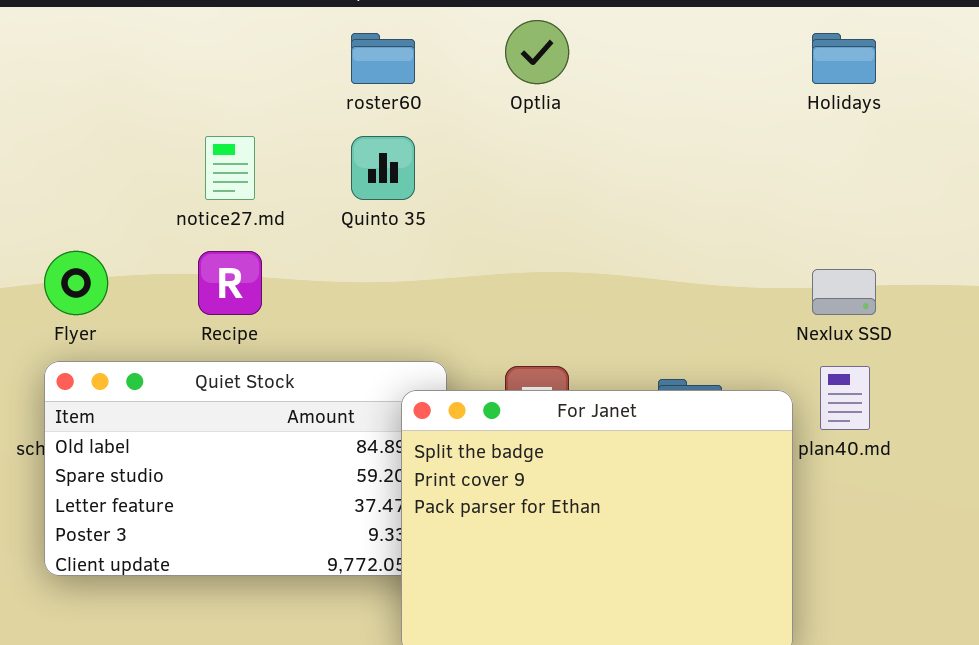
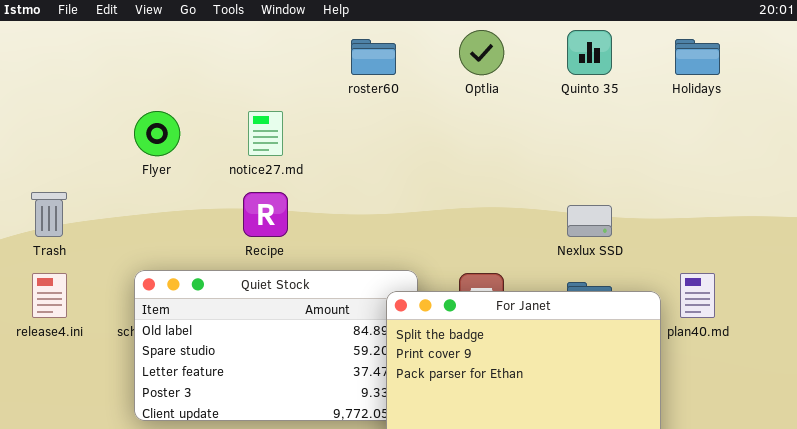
Quinto 35: [351,136,415,200] -> [567,30,612,75], moved
Flyer: [44,251,108,315] -> [134,111,180,156], moved
Nexlux SSD: [812,269,876,315] -> [567,205,612,237], moved

